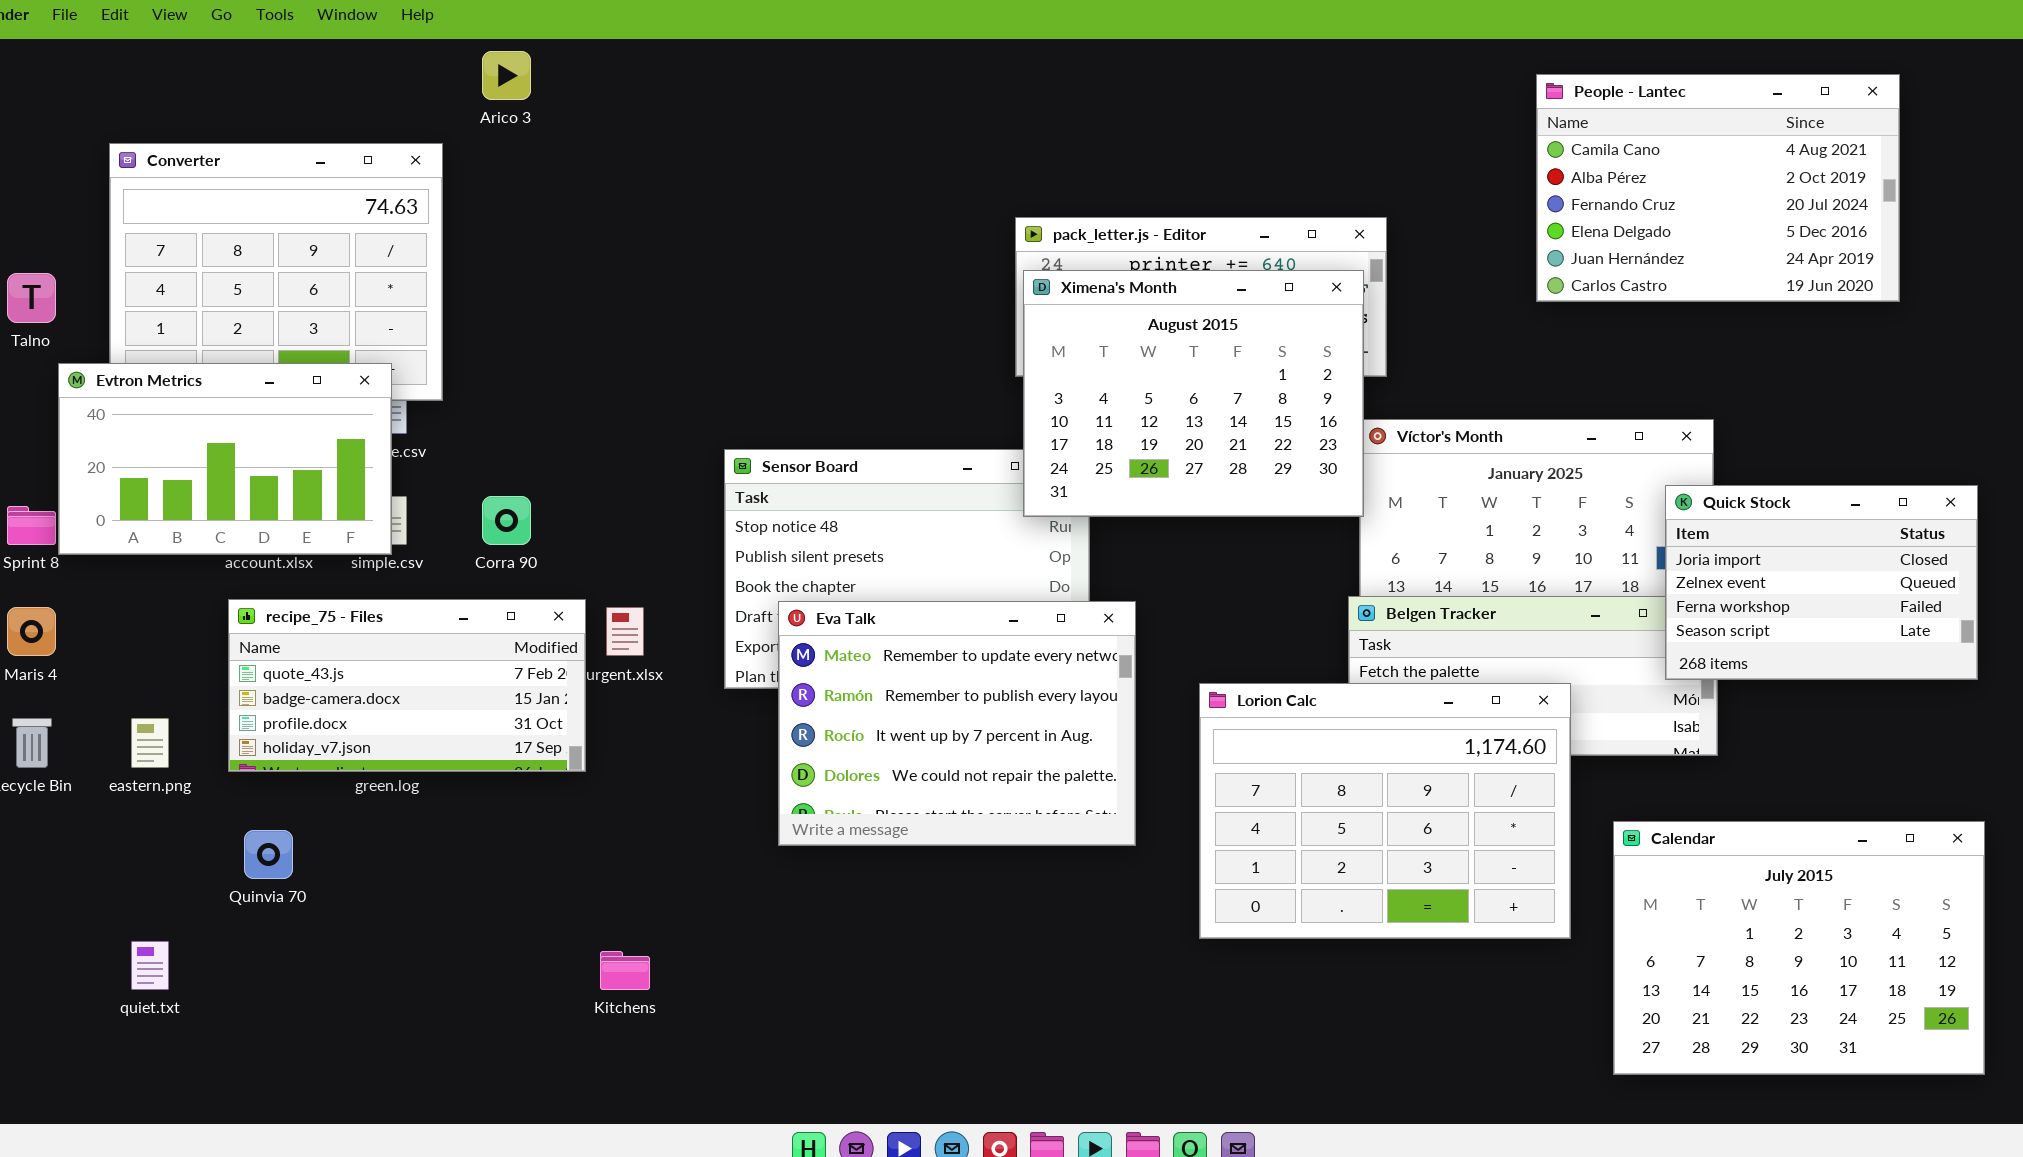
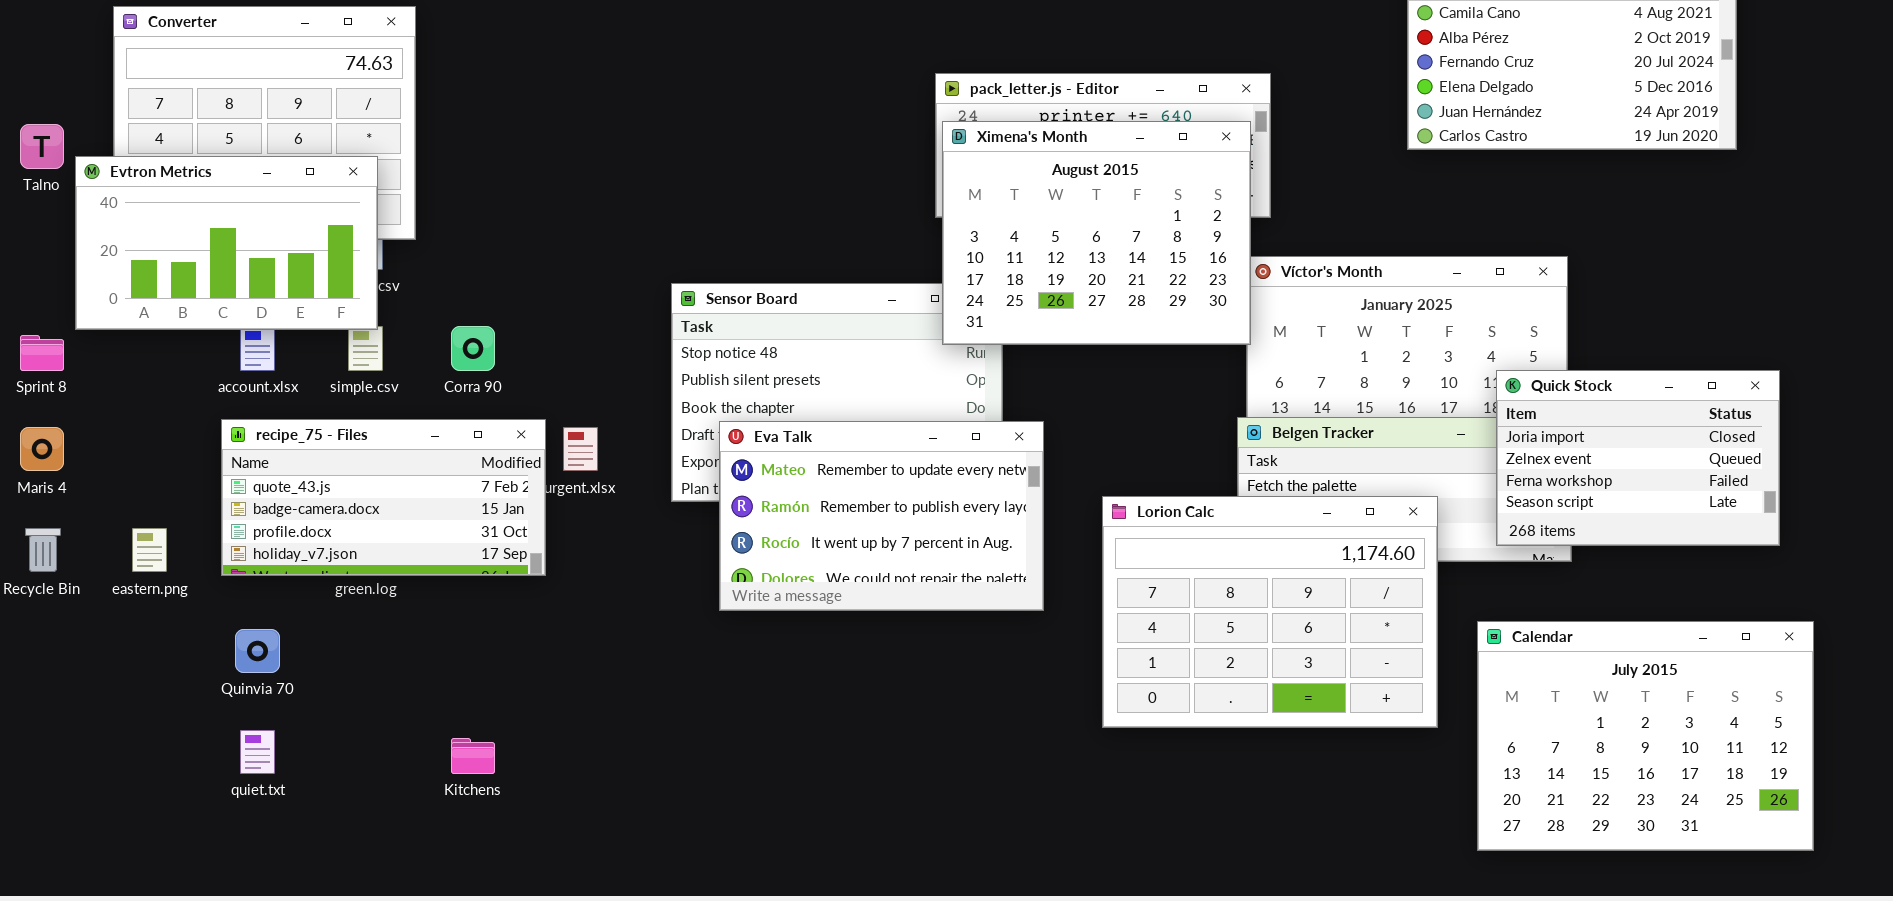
Evtron Metrics: [58,363,392,555] -> [75,156,378,330], moved
Quick Stock: [1665,485,1978,680] -> [1496,370,1780,546], moved
Eva Talk: [778,601,1136,846] -> [719,421,1044,611], resized
quiet.txt: [131,941,169,990] -> [240,730,275,774], moved
Kitchens: [600,951,650,990] -> [451,738,495,774], moved

